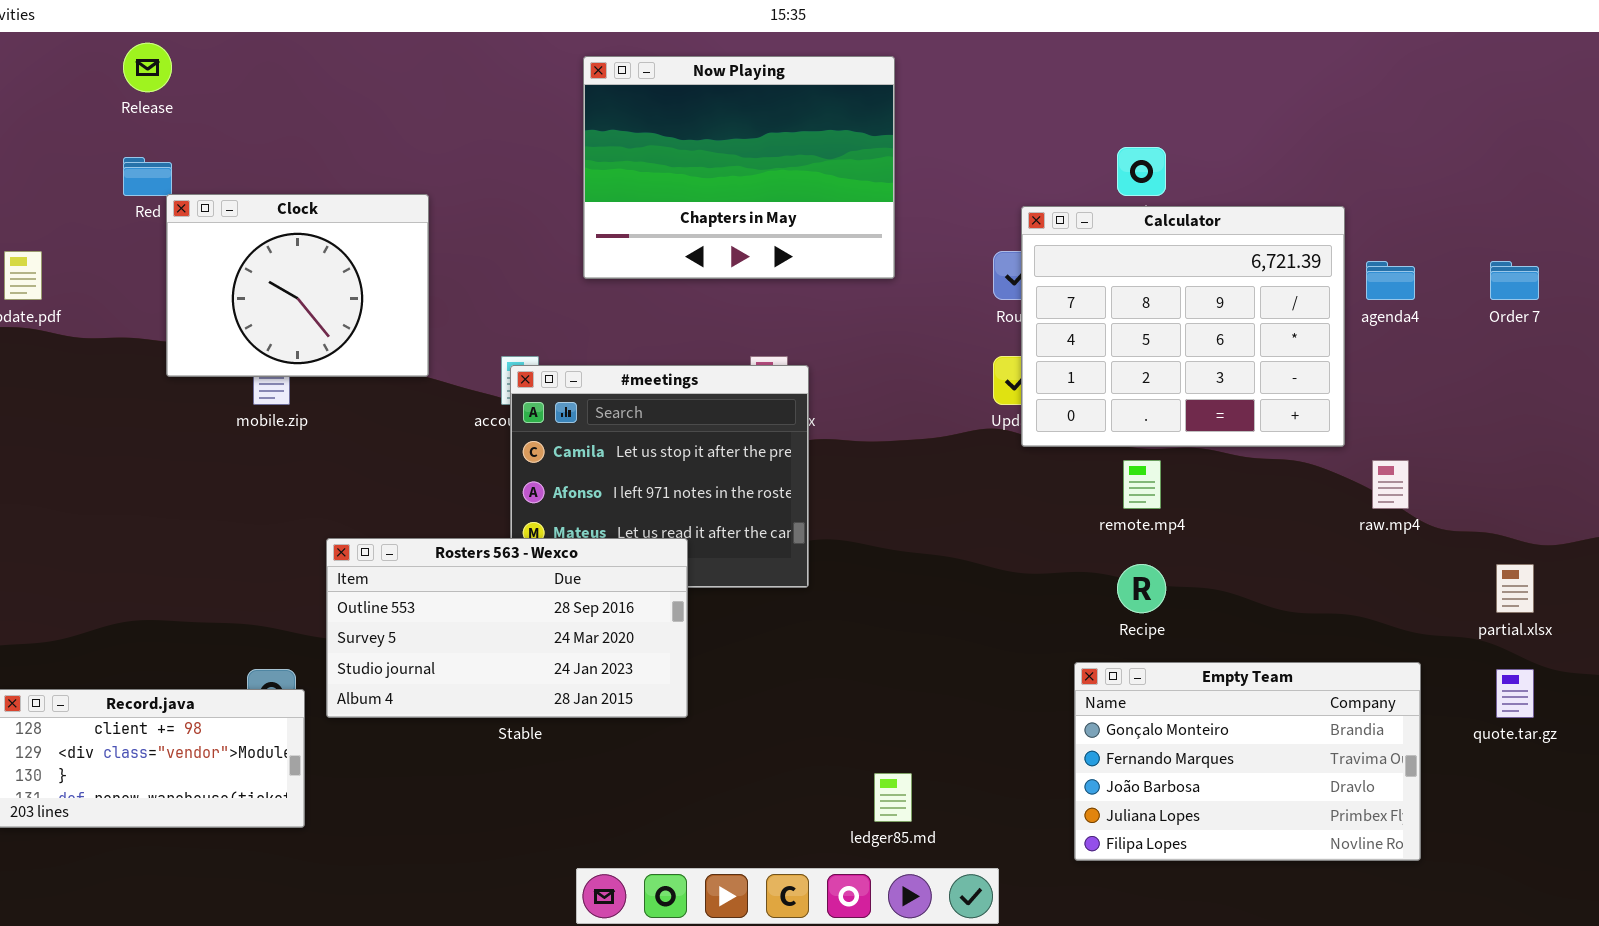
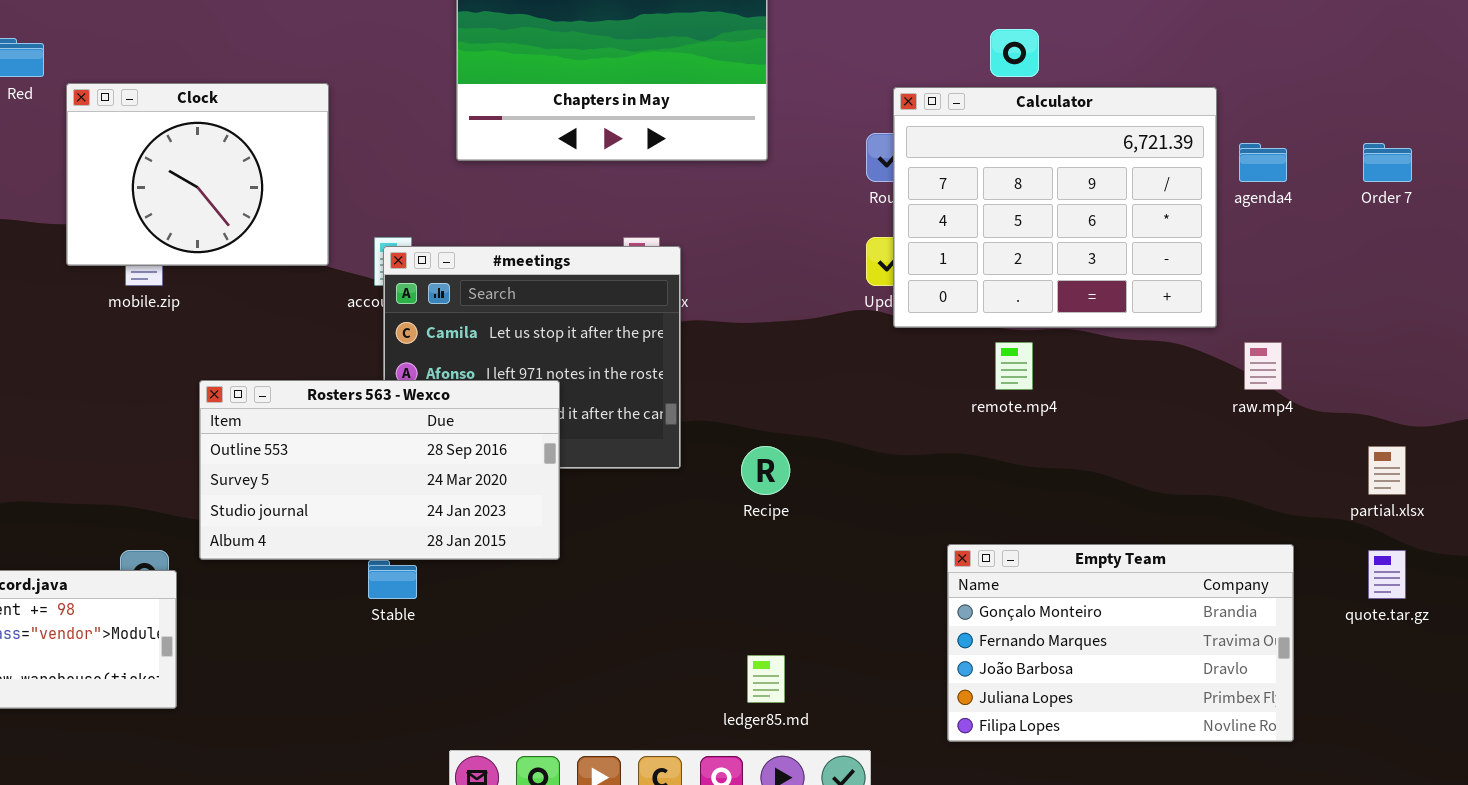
Clock: [166,194,429,377] -> [66,83,329,266], moved
Rosters 563 - Wexco: [326,538,688,718] -> [199,380,560,560], moved
Recipe: [1117,564,1166,613] -> [741,446,790,495], moved

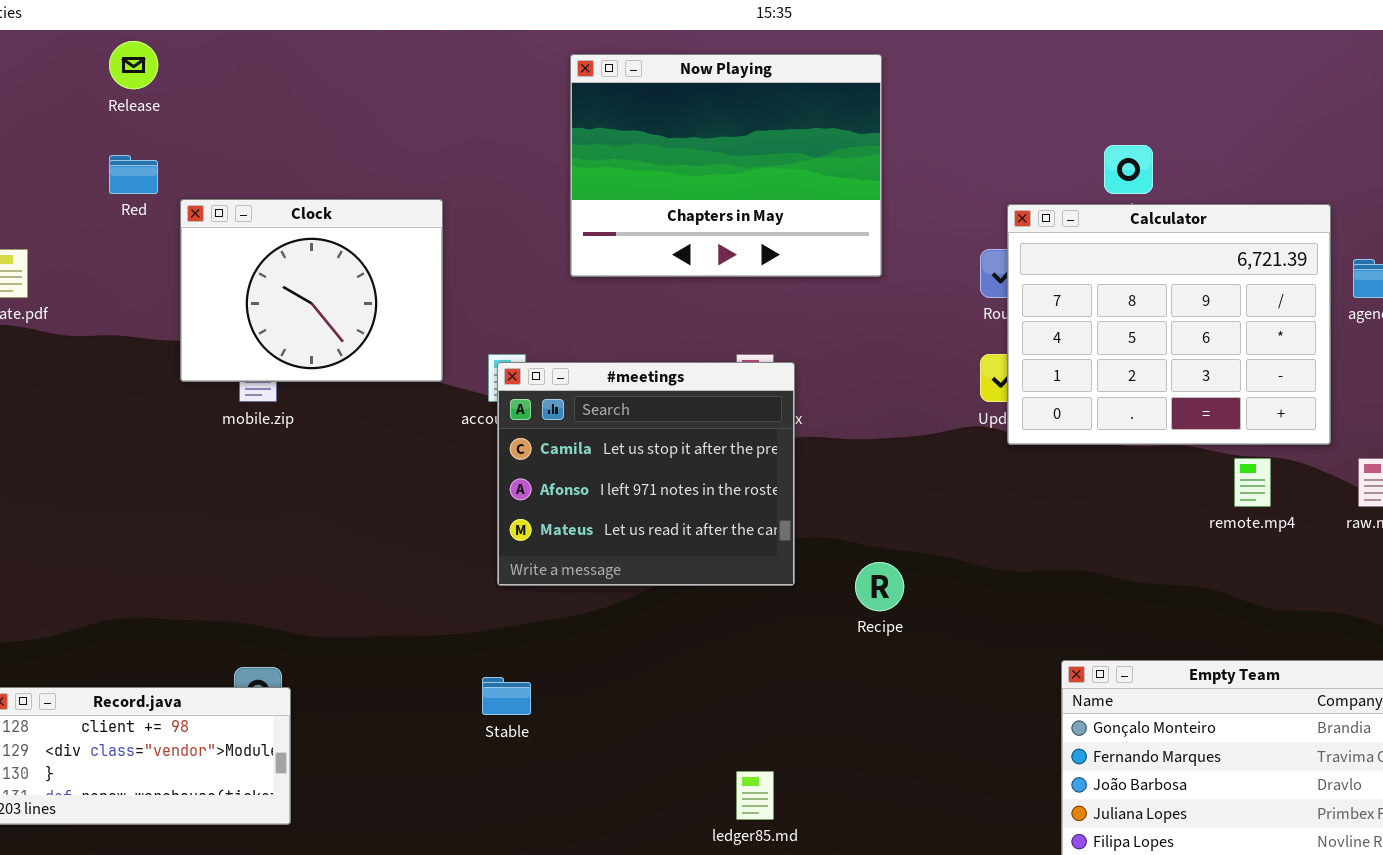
remote.mp4: [995,342,1033,390] -> [1234,458,1271,507], moved
Rosters 563 - Wexco: [199,380,560,560] -> none, closed
ledger85.md: [747,655,785,703] -> [736,771,774,820], moved

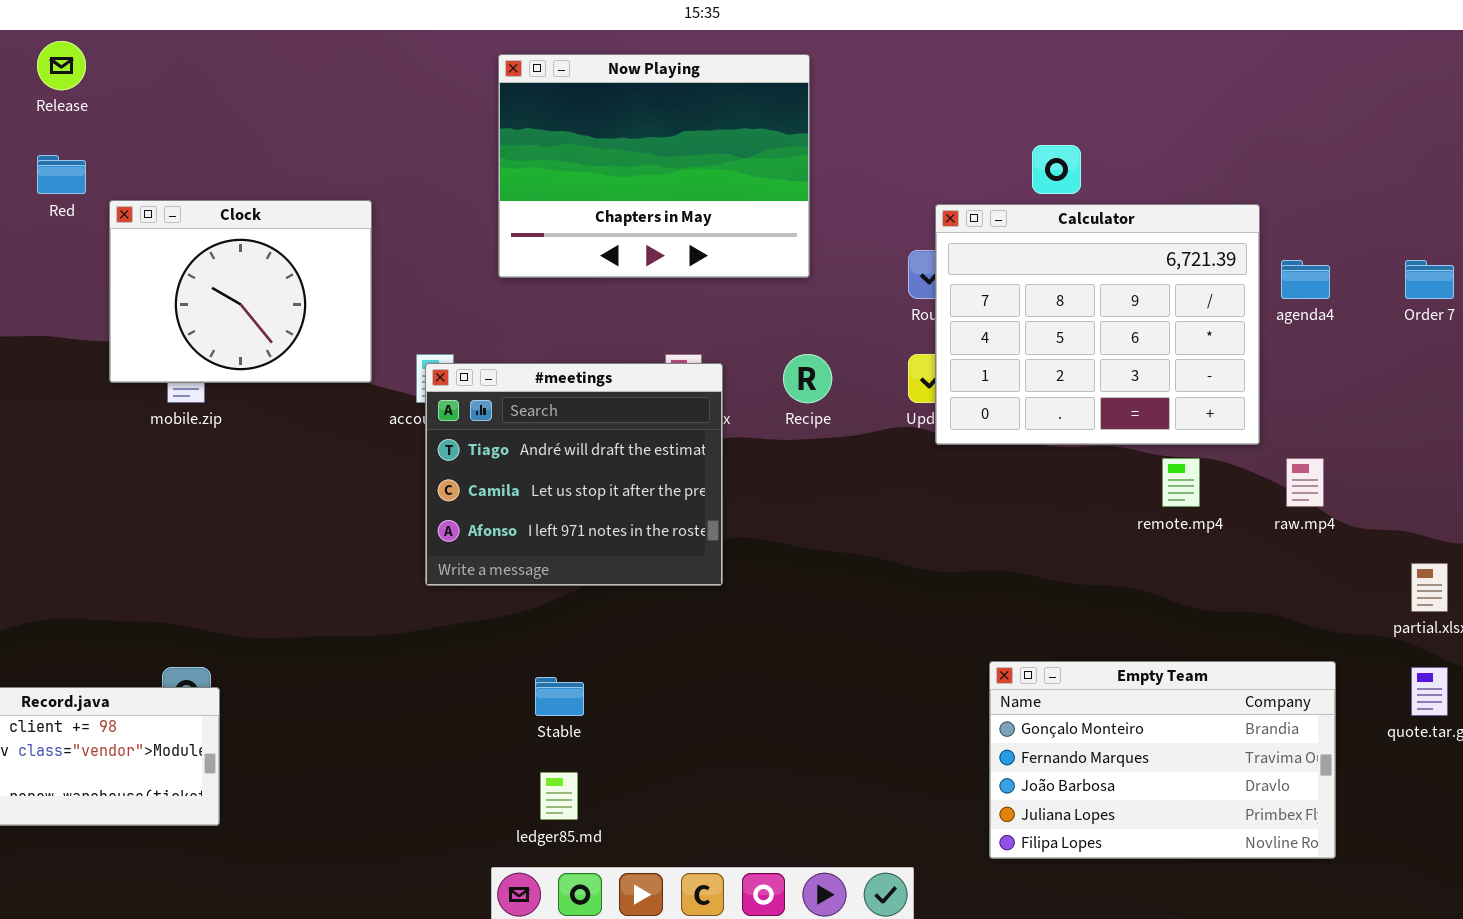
#meetings: [497,362,795,586] -> [425,363,723,586], scrolled up 1 row
Recipe: [855,562,904,611] -> [783,354,832,403], moved
Stable: [482,677,531,715] -> [535,677,584,716], moved
ledger85.md: [736,771,774,820] -> [540,772,578,820], moved

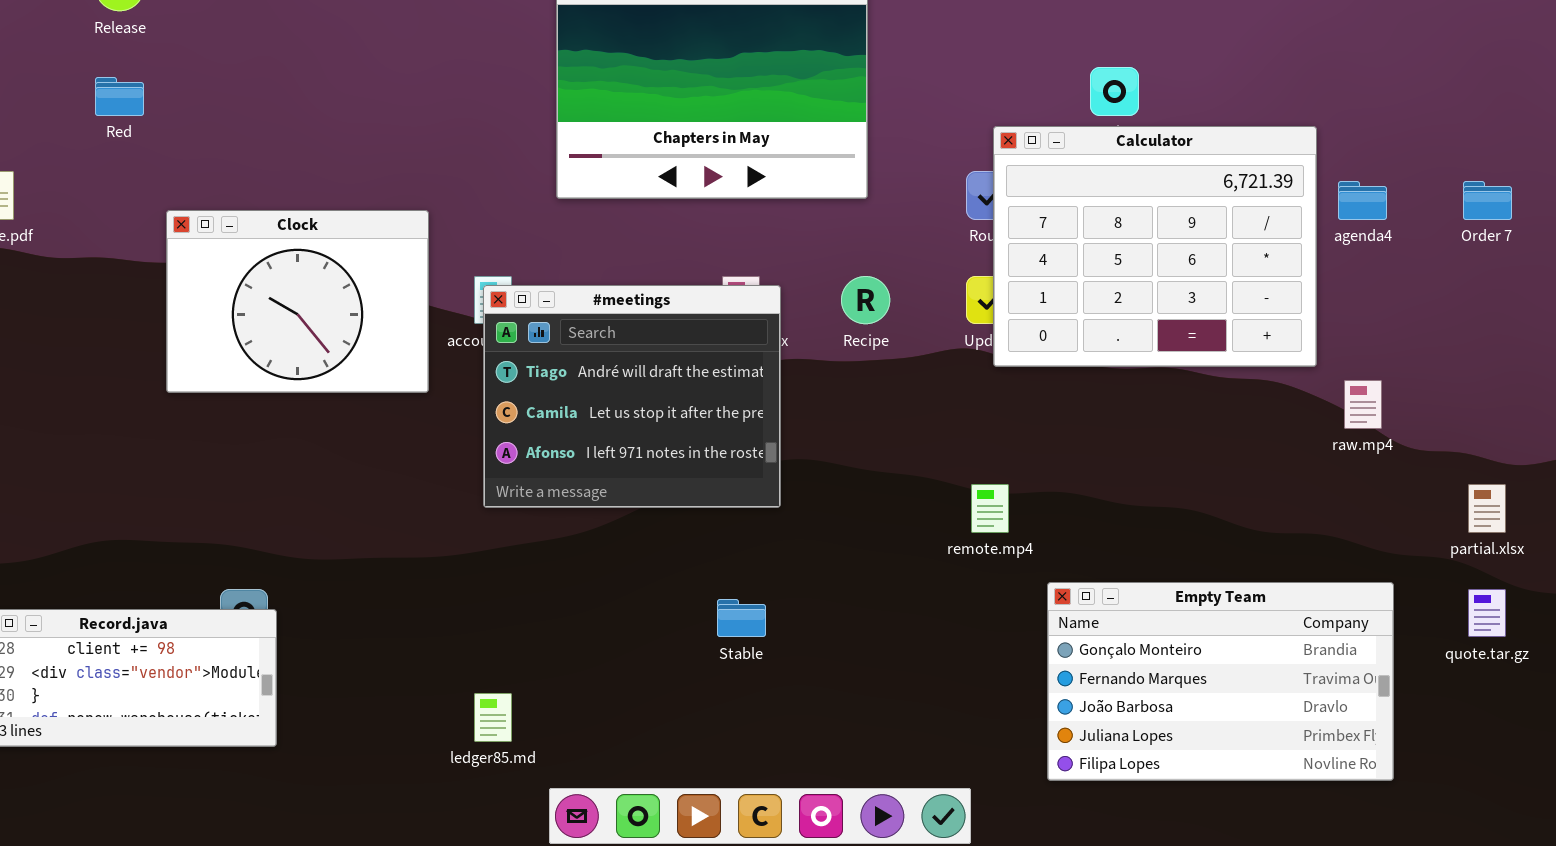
Clock: [109,200,372,383] -> [166,210,429,393], moved
remote.mp4: [1162,458,1200,507] -> [971,484,1009,533], moved
Stable: [535,677,584,716] -> [717,599,766,637], moved
ledger85.md: [540,772,578,820] -> [474,693,512,742], moved

